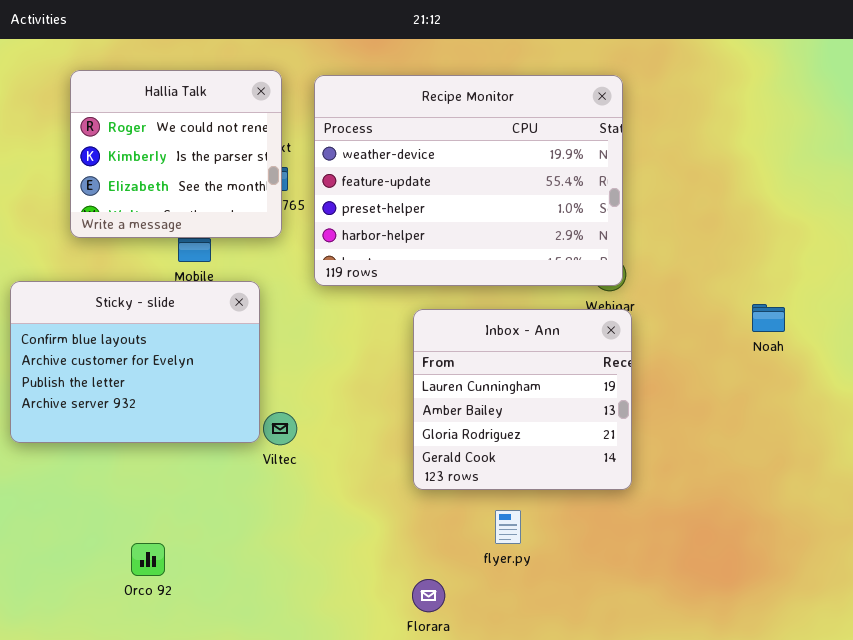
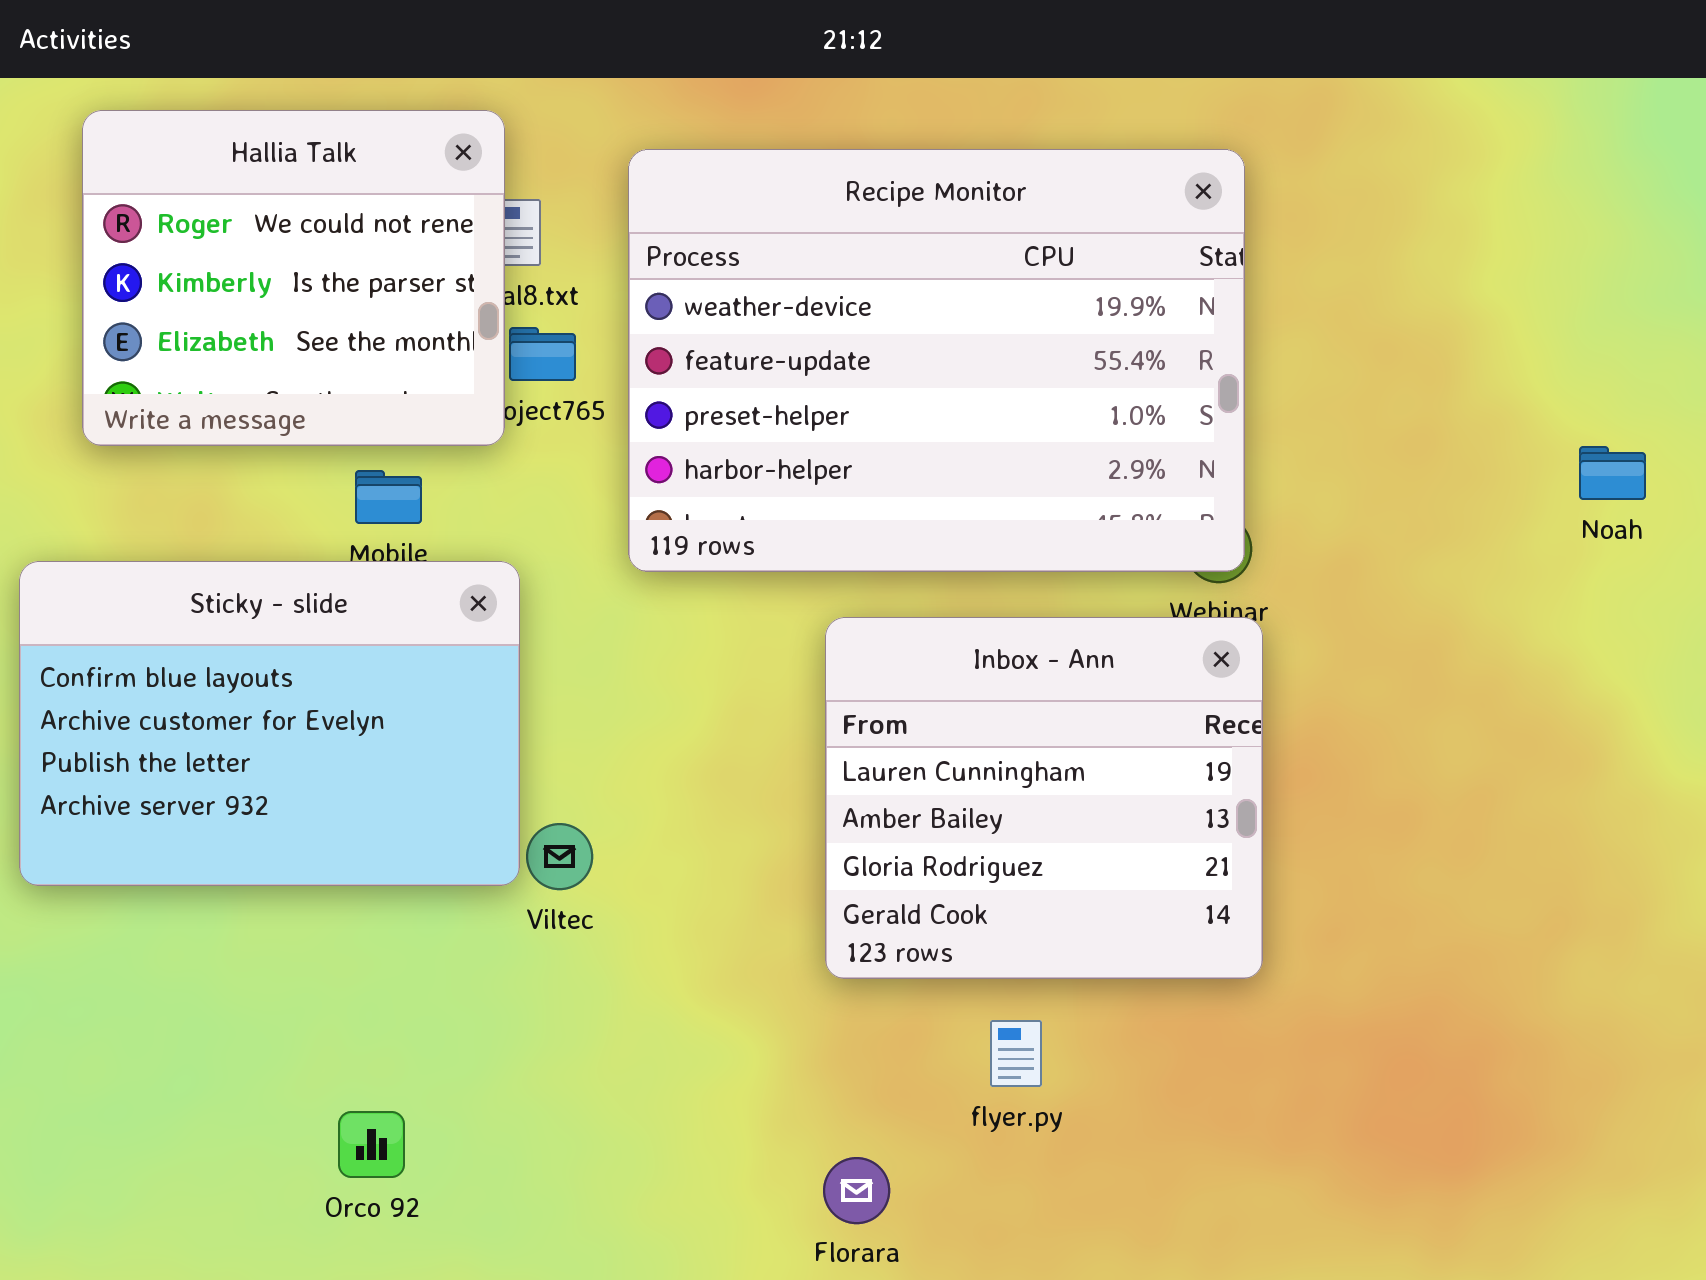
Hallia Talk: [70,70,282,238] -> [82,110,505,446], moved
Noah: [752,304,785,332] -> [1579,446,1646,500], moved
Orco 92: [131,543,165,576] -> [338,1111,405,1178], moved

